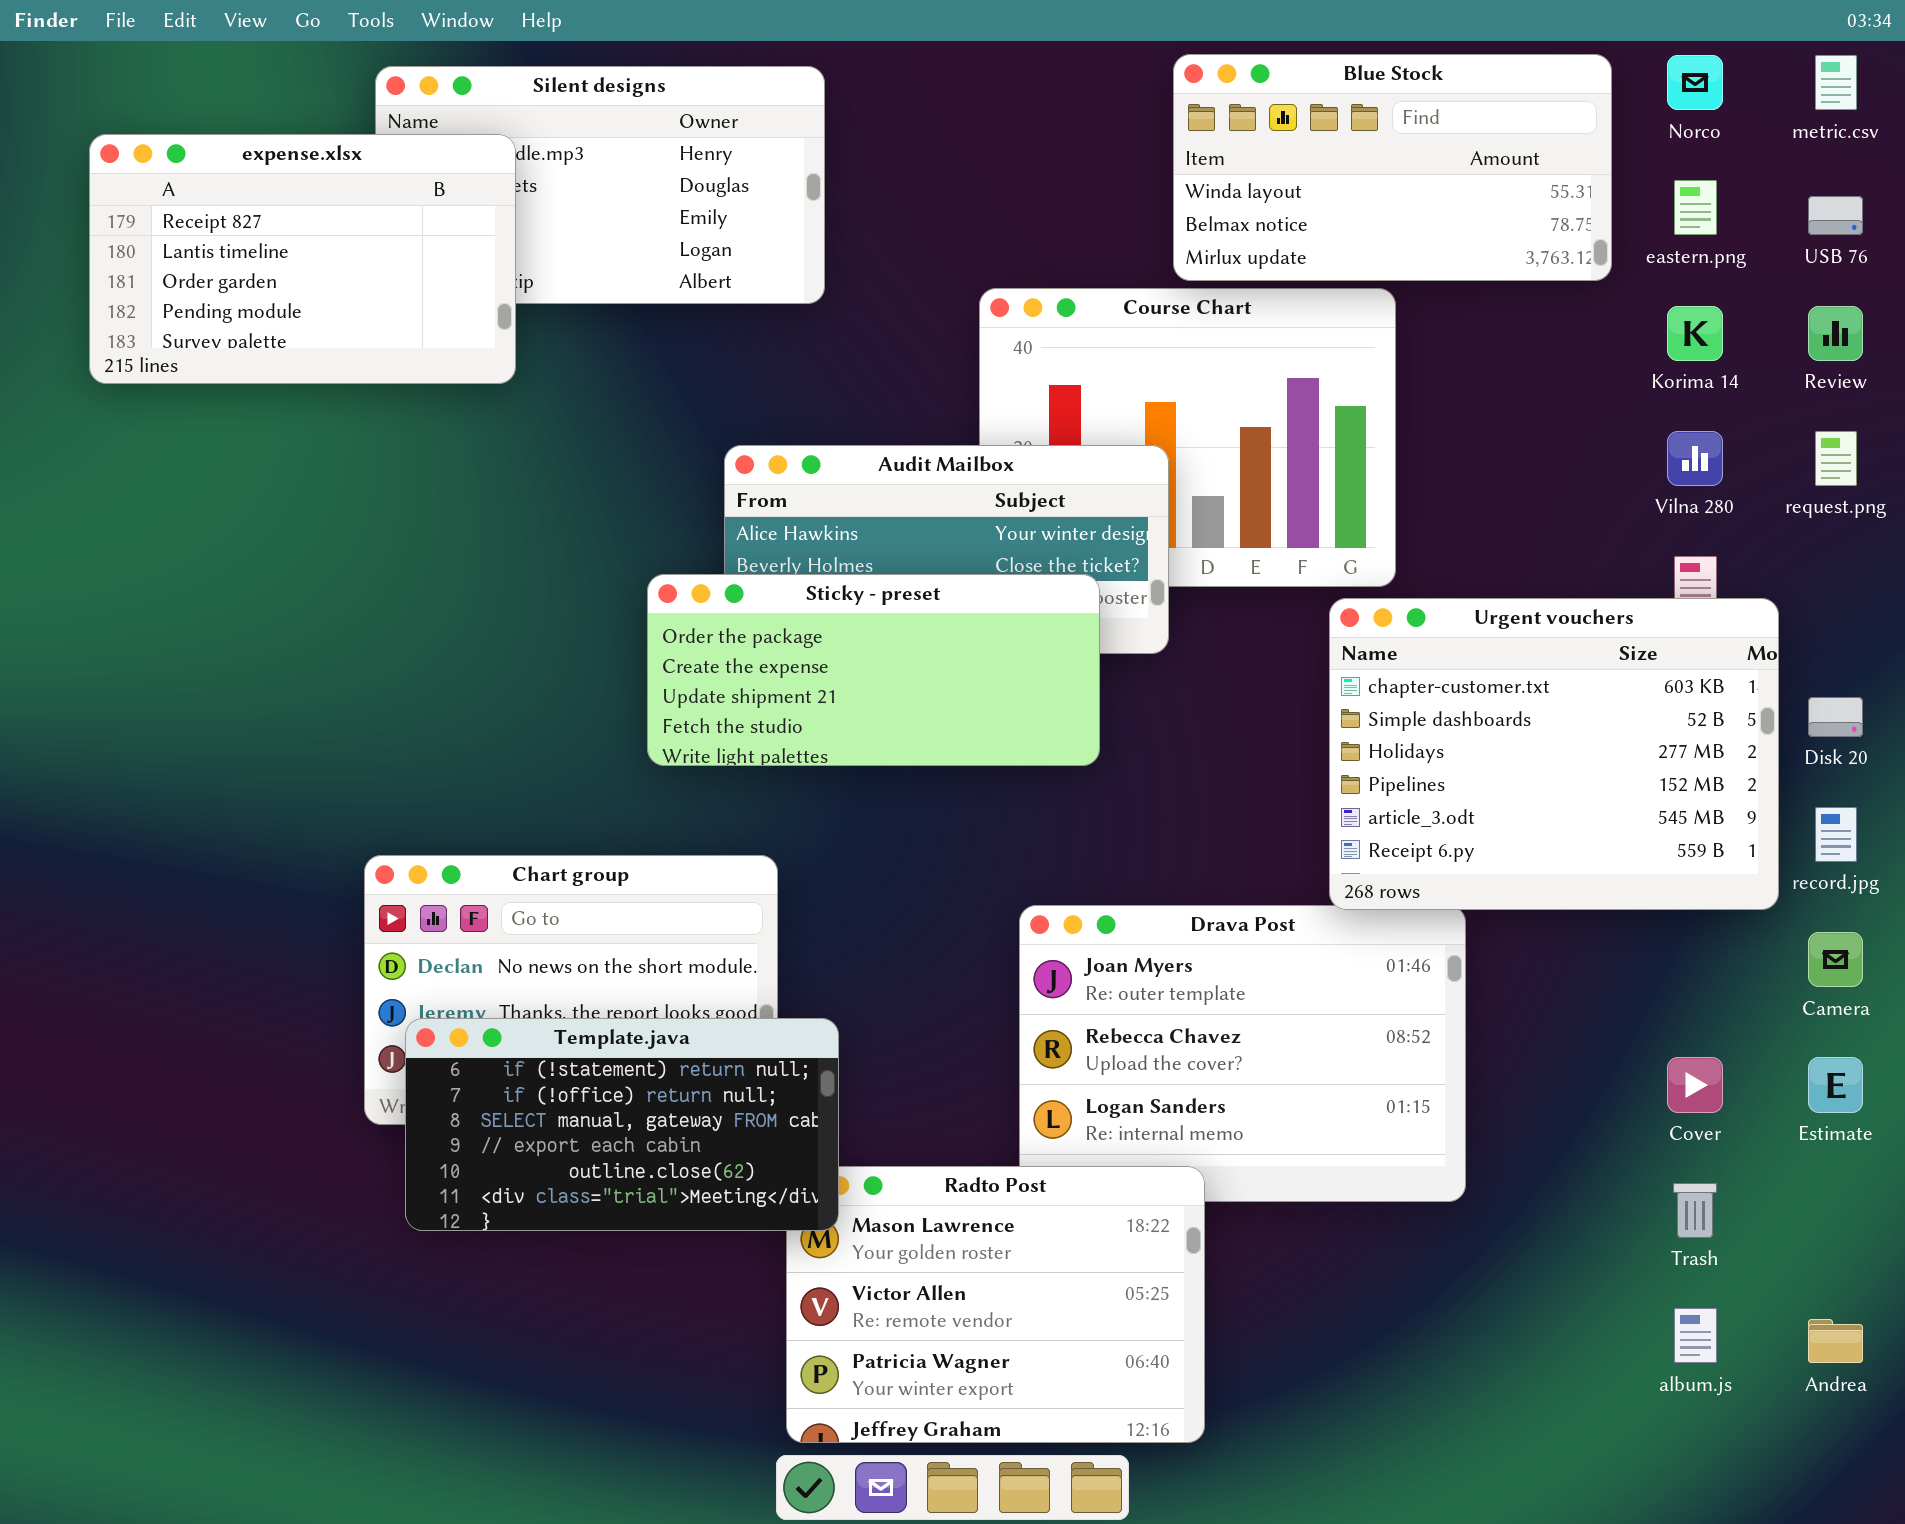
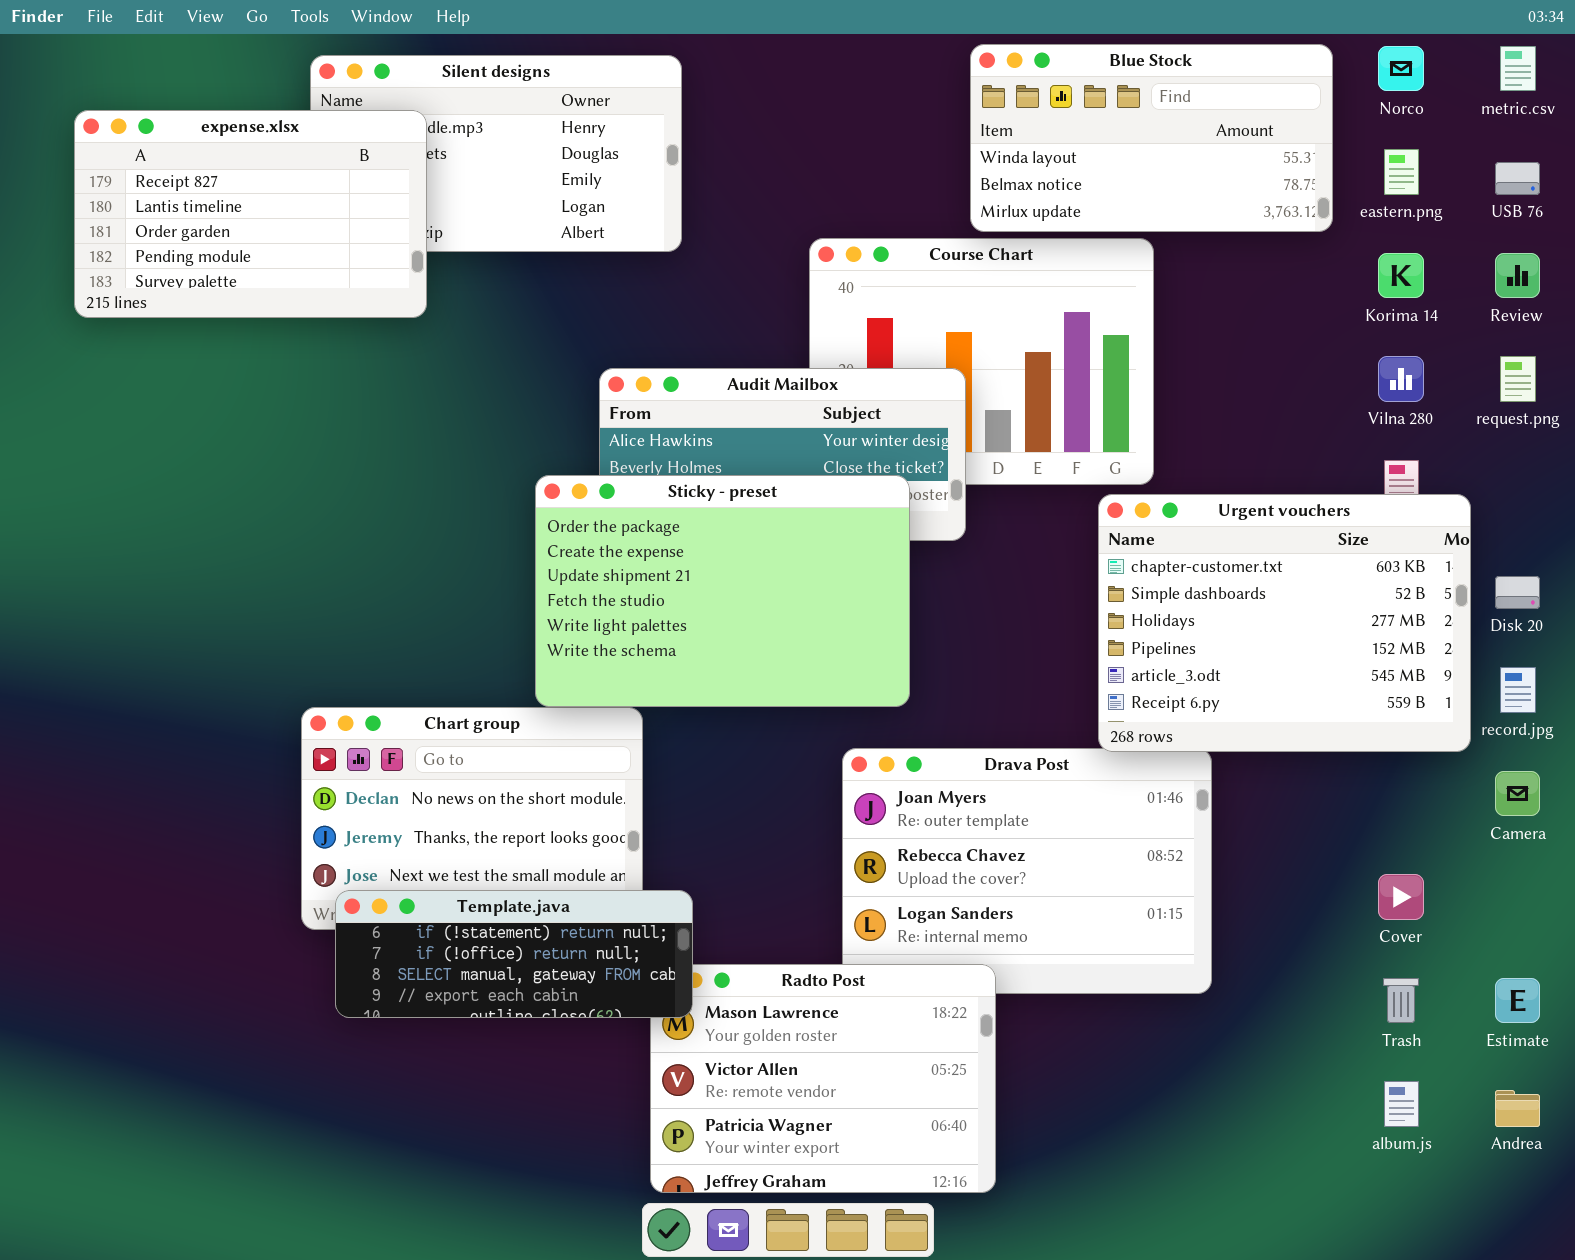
Sticky - preset: [647,574,1100,766] -> [535,475,910,707], resized
Template.java: [405,1018,839,1231] -> [335,890,693,1018], resized
Estimate: [1808,1057,1863,1113] -> [1495,978,1540,1023], moved

